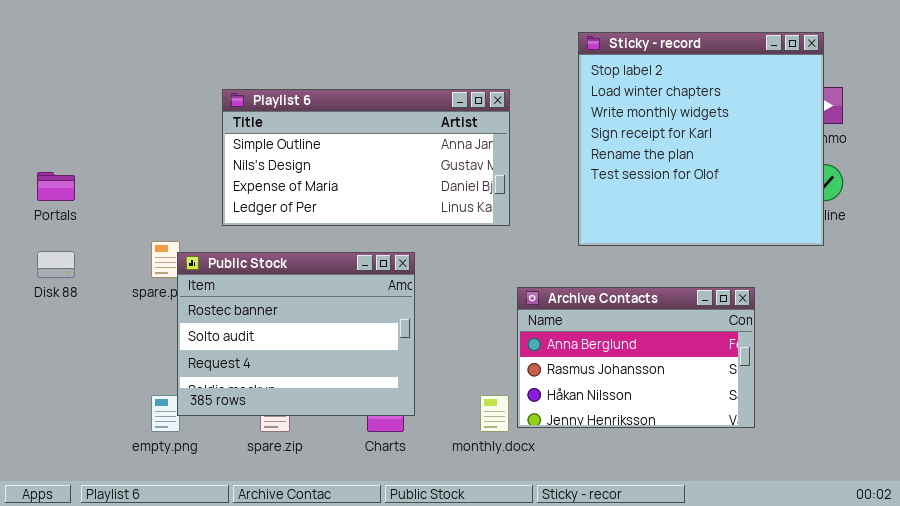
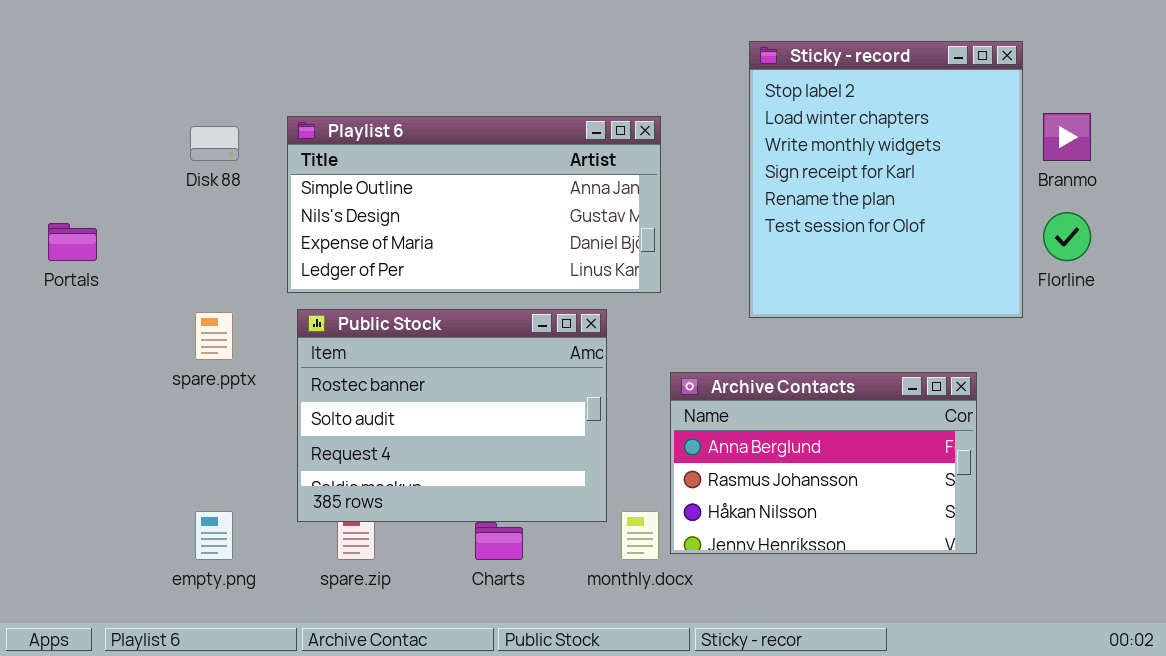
Sticky - record: [578,32,824,246] -> [749,41,1023,318], resized
Disk 88: [37,251,75,278] -> [190,126,239,161], moved
Public Stock: [177,252,415,416] -> [297,309,607,522], moved

